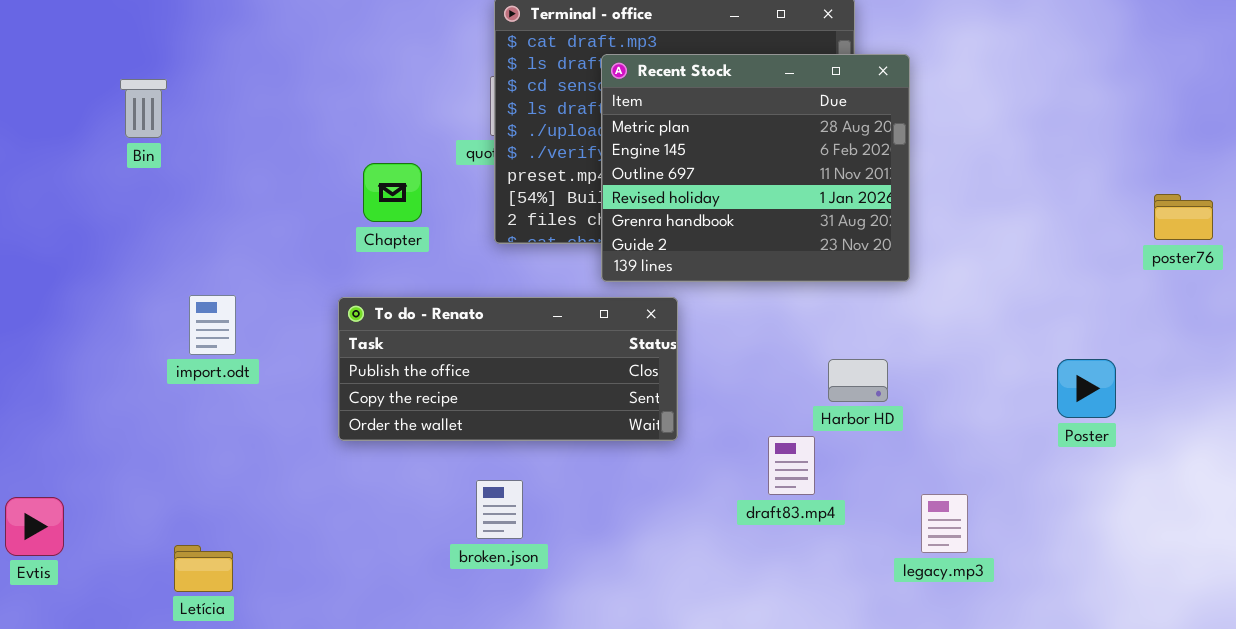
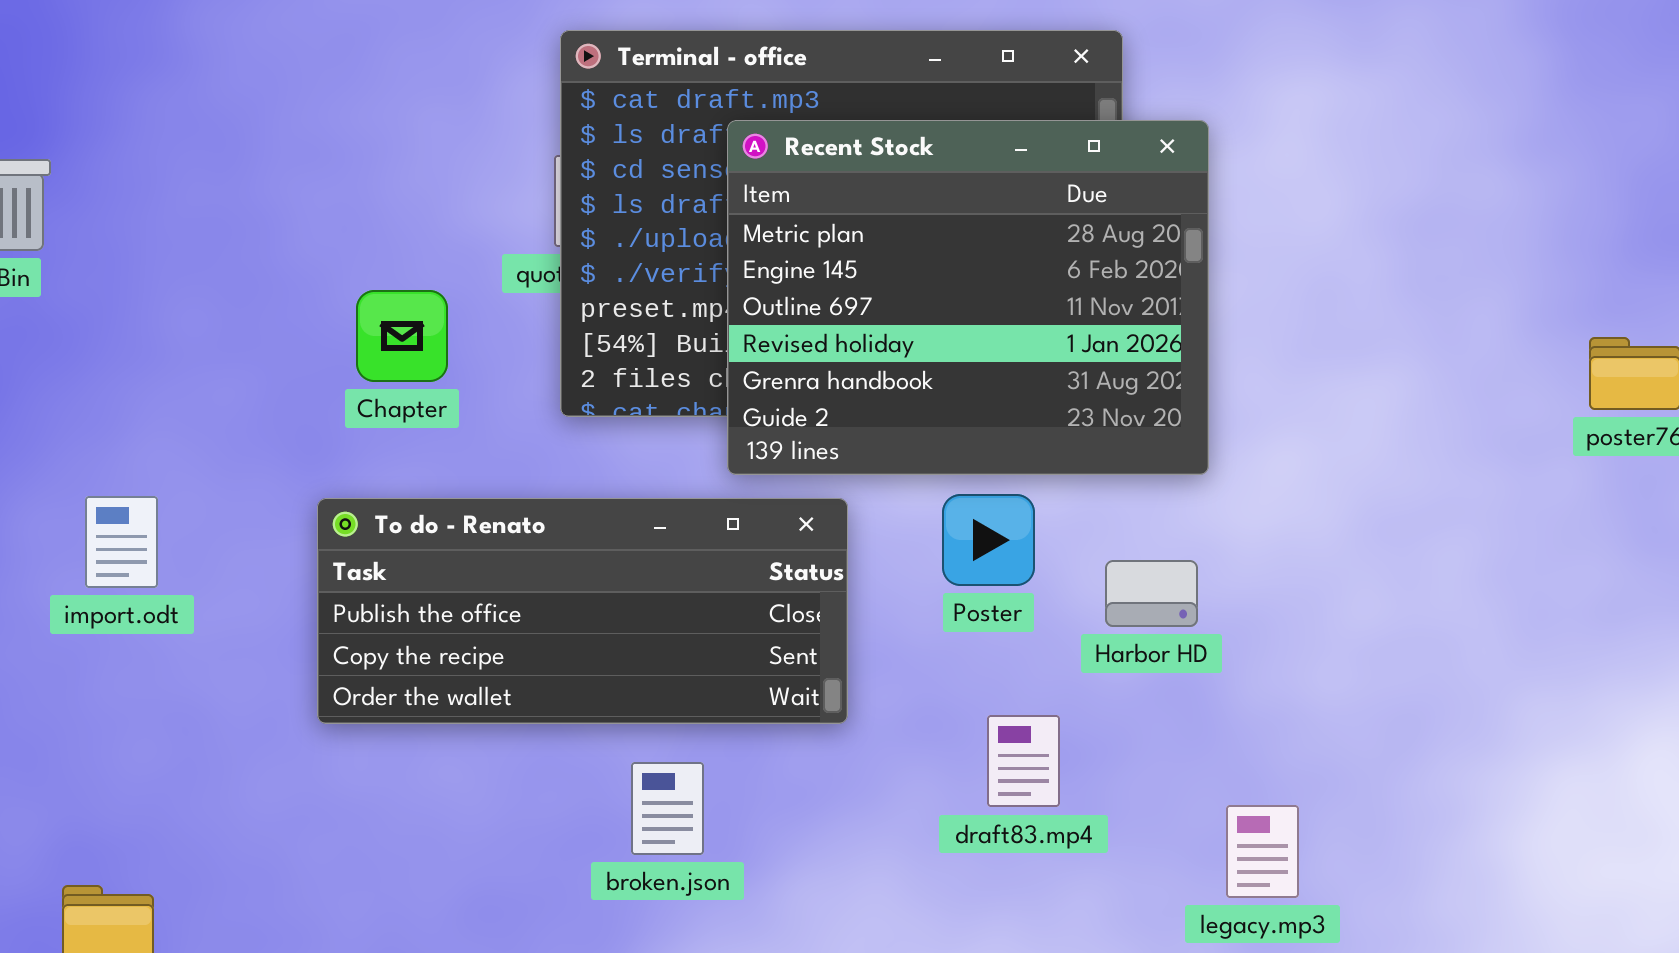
Harbor HD: [828,359,888,402] -> [1105,560,1198,627], moved
Poster: [1057,359,1116,418] -> [942,494,1035,586], moved
broken.json: [476,480,523,539] -> [631,762,704,855], moved

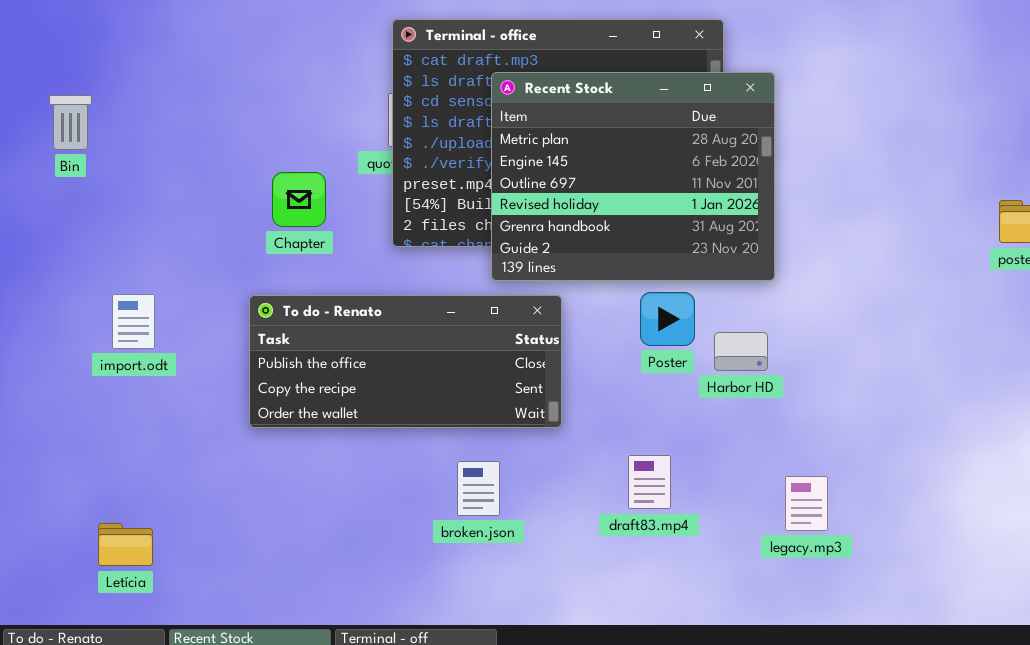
Poster: [942,494,1035,586] -> [640,292,695,346], moved
draft83.mp4: [987,715,1060,807] -> [628,455,671,509], moved
broken.json: [631,762,704,855] -> [457,461,500,516], moved

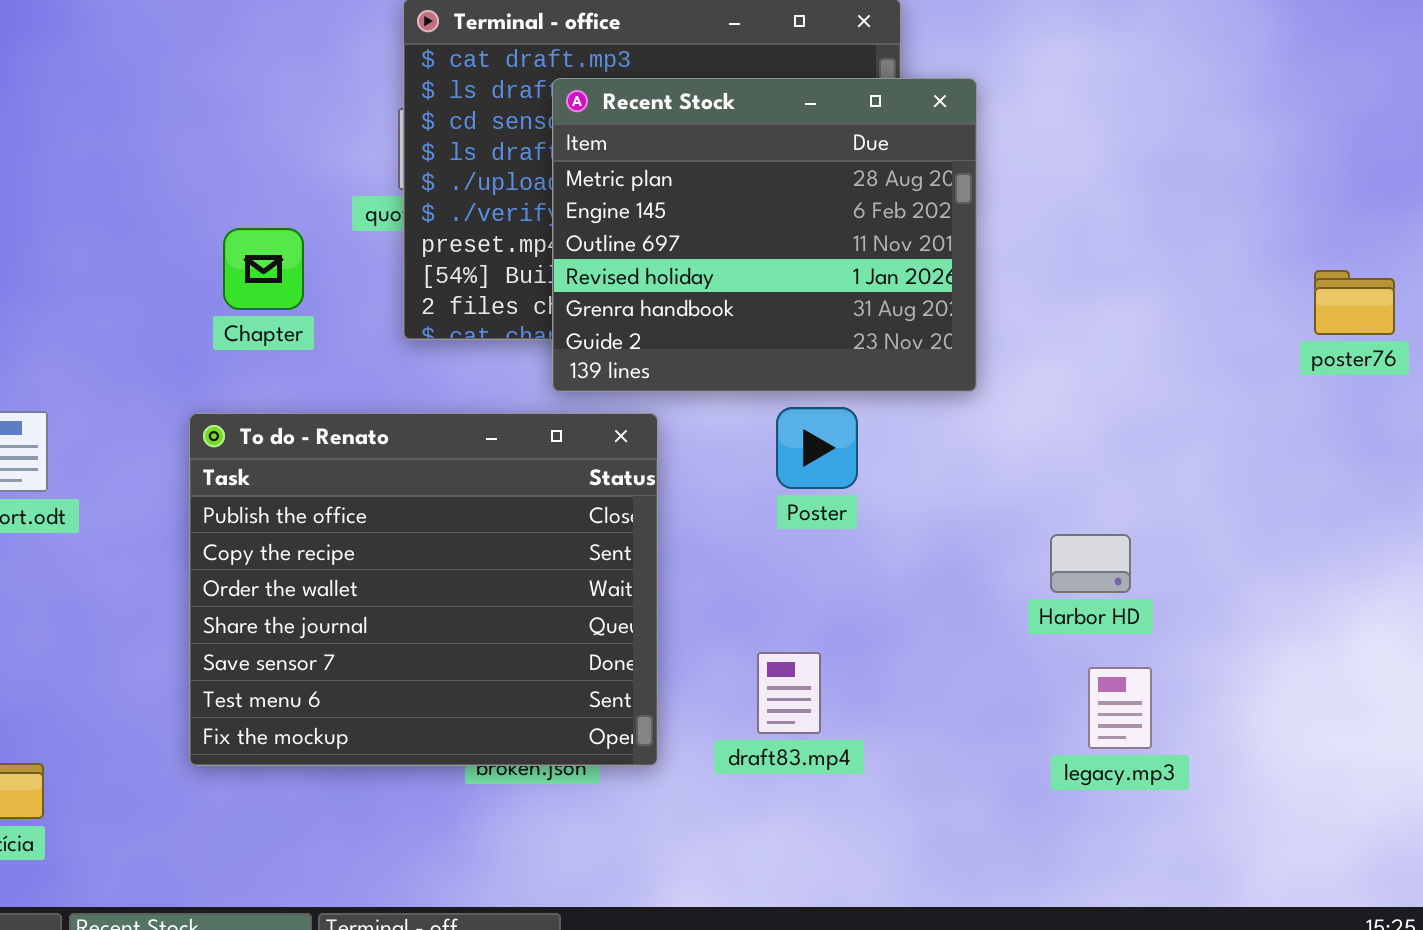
To do - Renato: [249,295,562,428] -> [189,413,658,766], resized
Harbor HD: [714,332,768,371] -> [1050,534,1131,593], moved
legacy.mp3: [785,476,828,531] -> [1088,667,1152,749], moved

